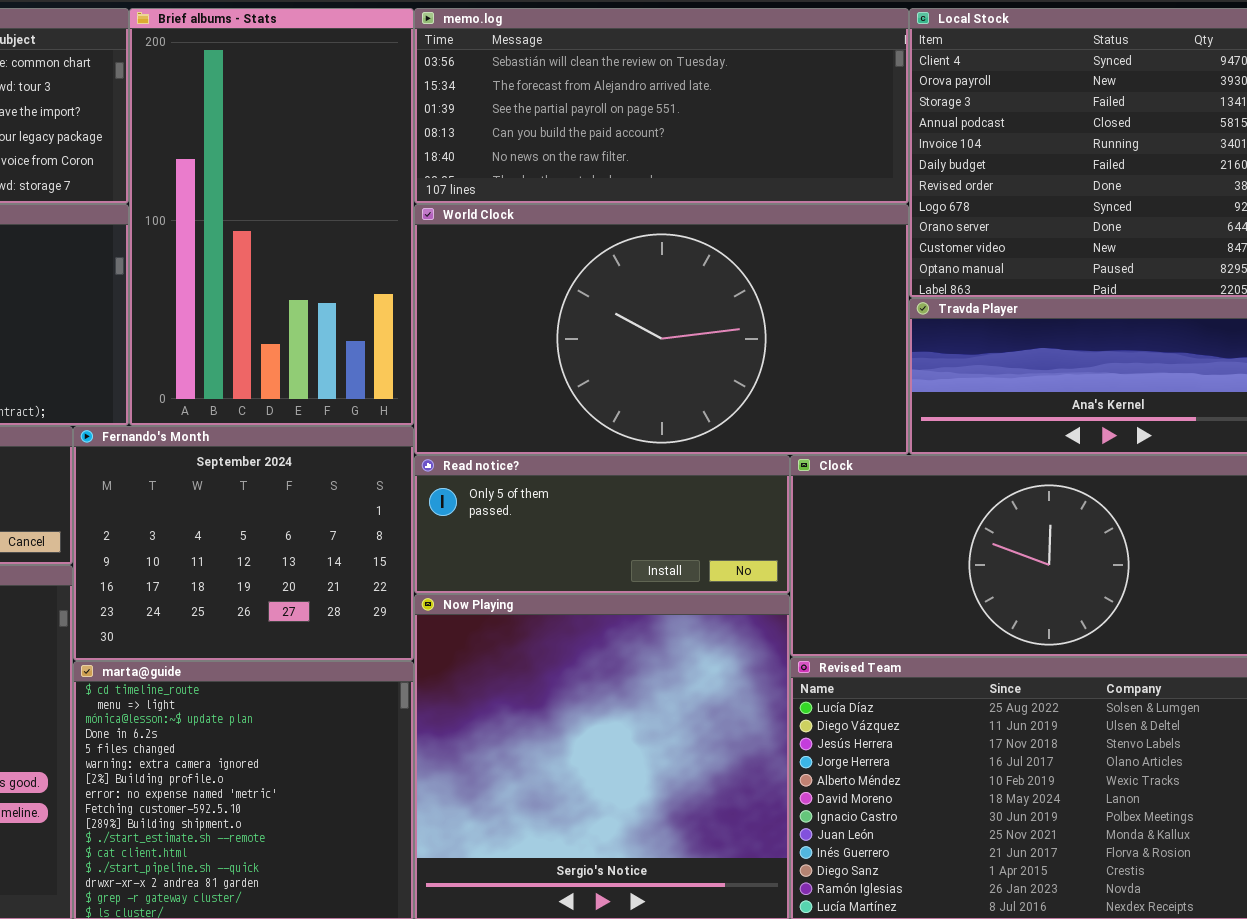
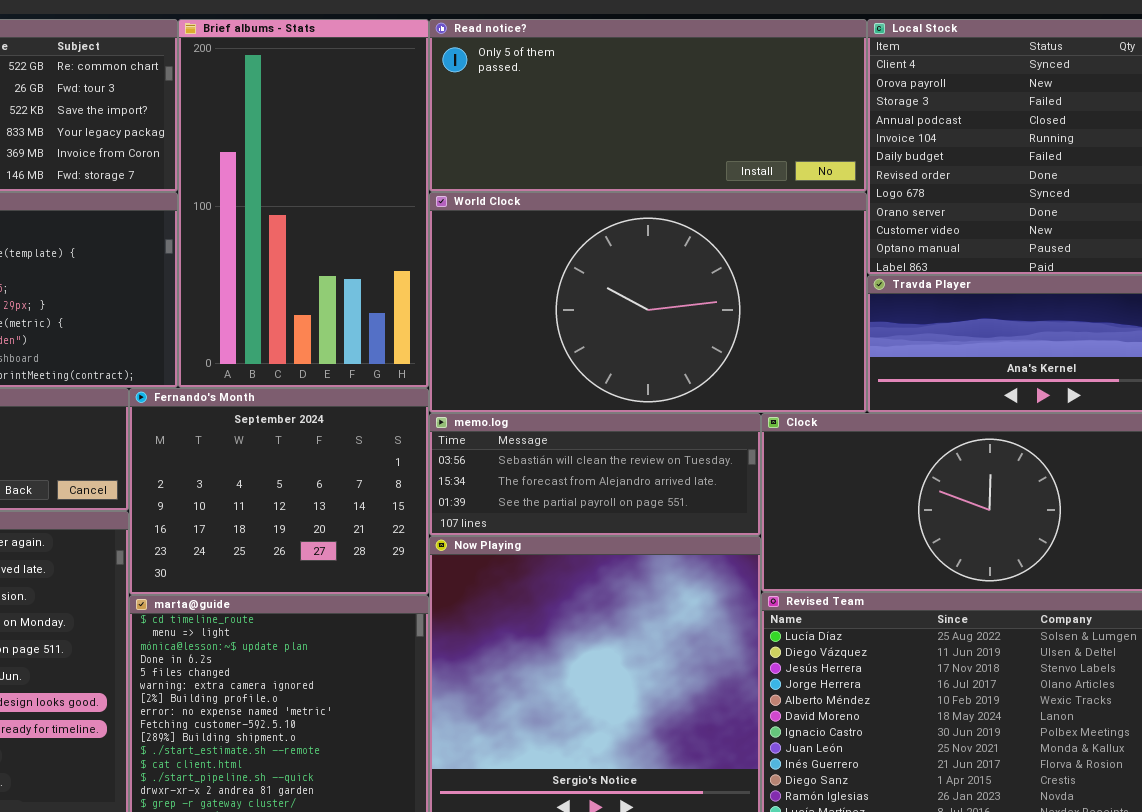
memo.log: [414,8,909,204] -> [429,413,761,536], moved, resized
Read notice?: [414,455,790,594] -> [429,19,867,192], moved, resized

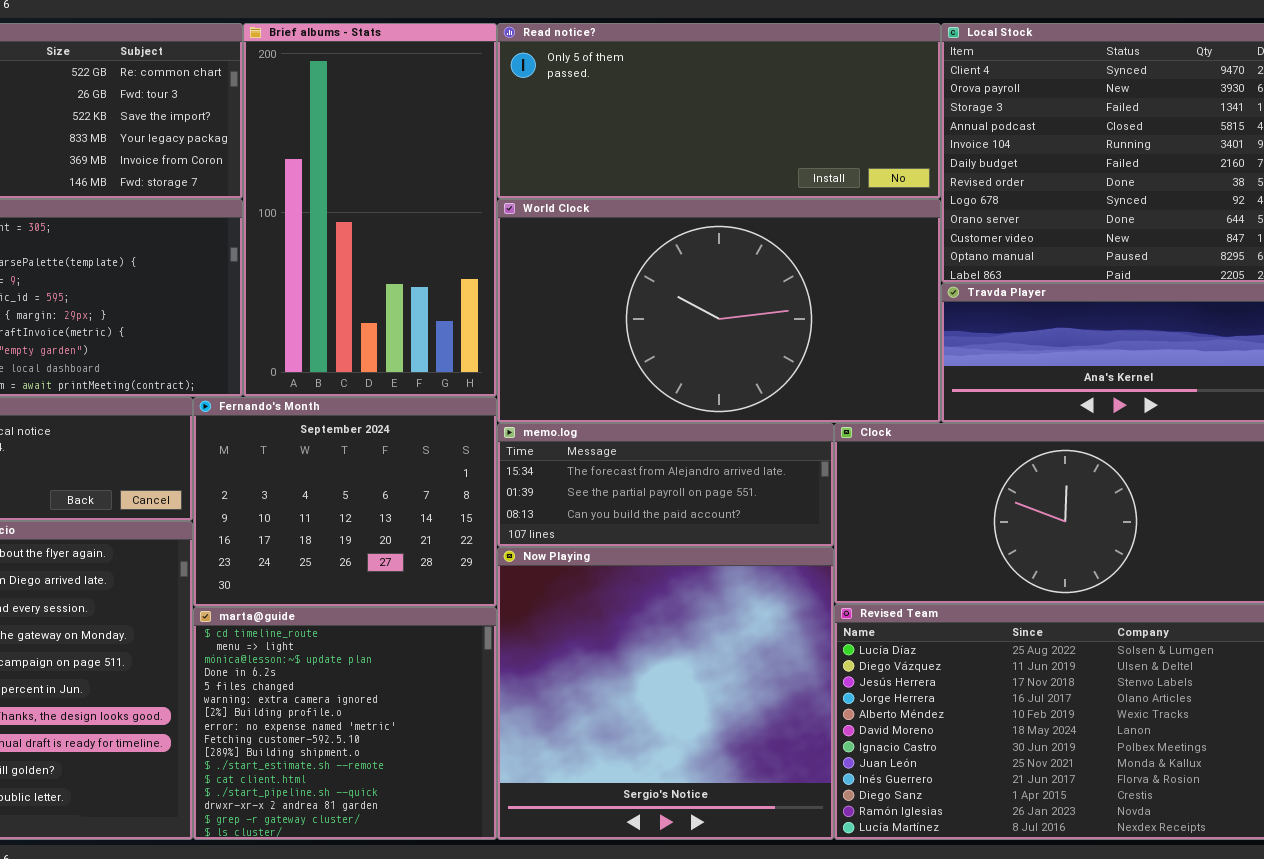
memo.log: [429,413,761,536] -> [497,423,834,547], scrolled down 1 row

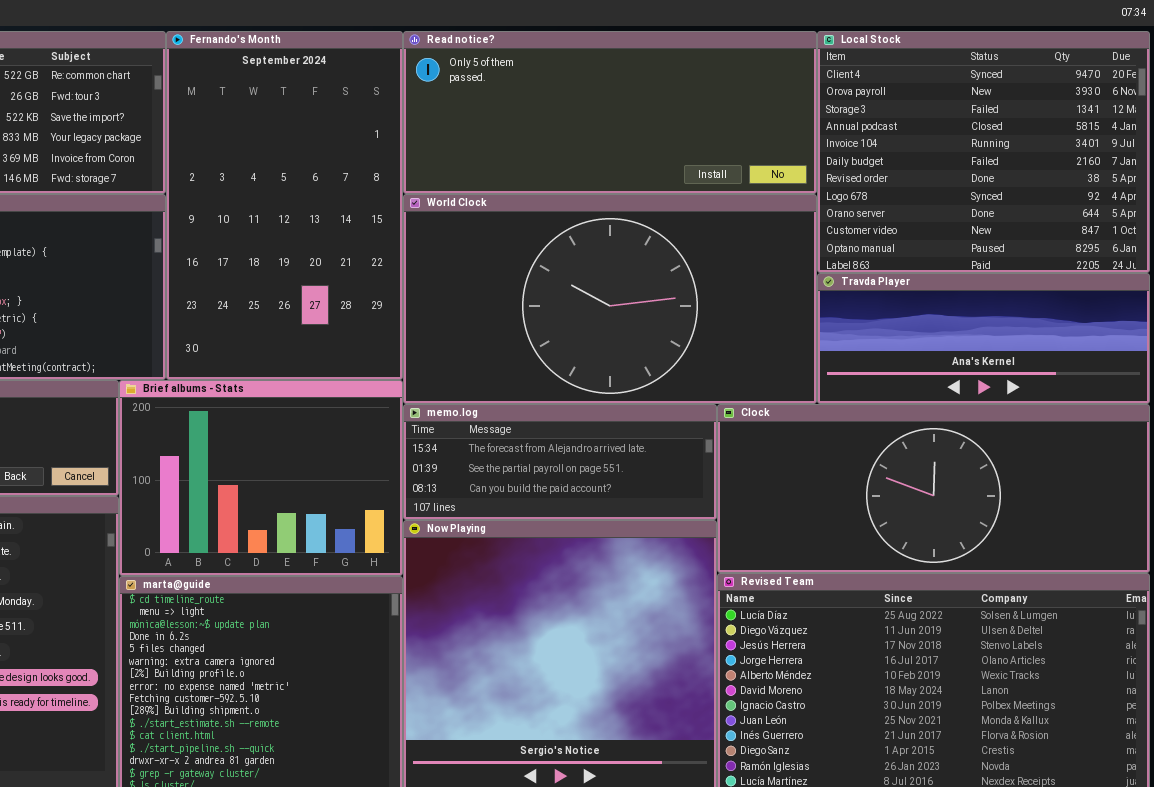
Brief albums - Stats: [243,23,497,397] -> [119,380,403,576], moved, resized
Fernando's Month: [193,397,497,607] -> [166,31,403,380], moved, resized

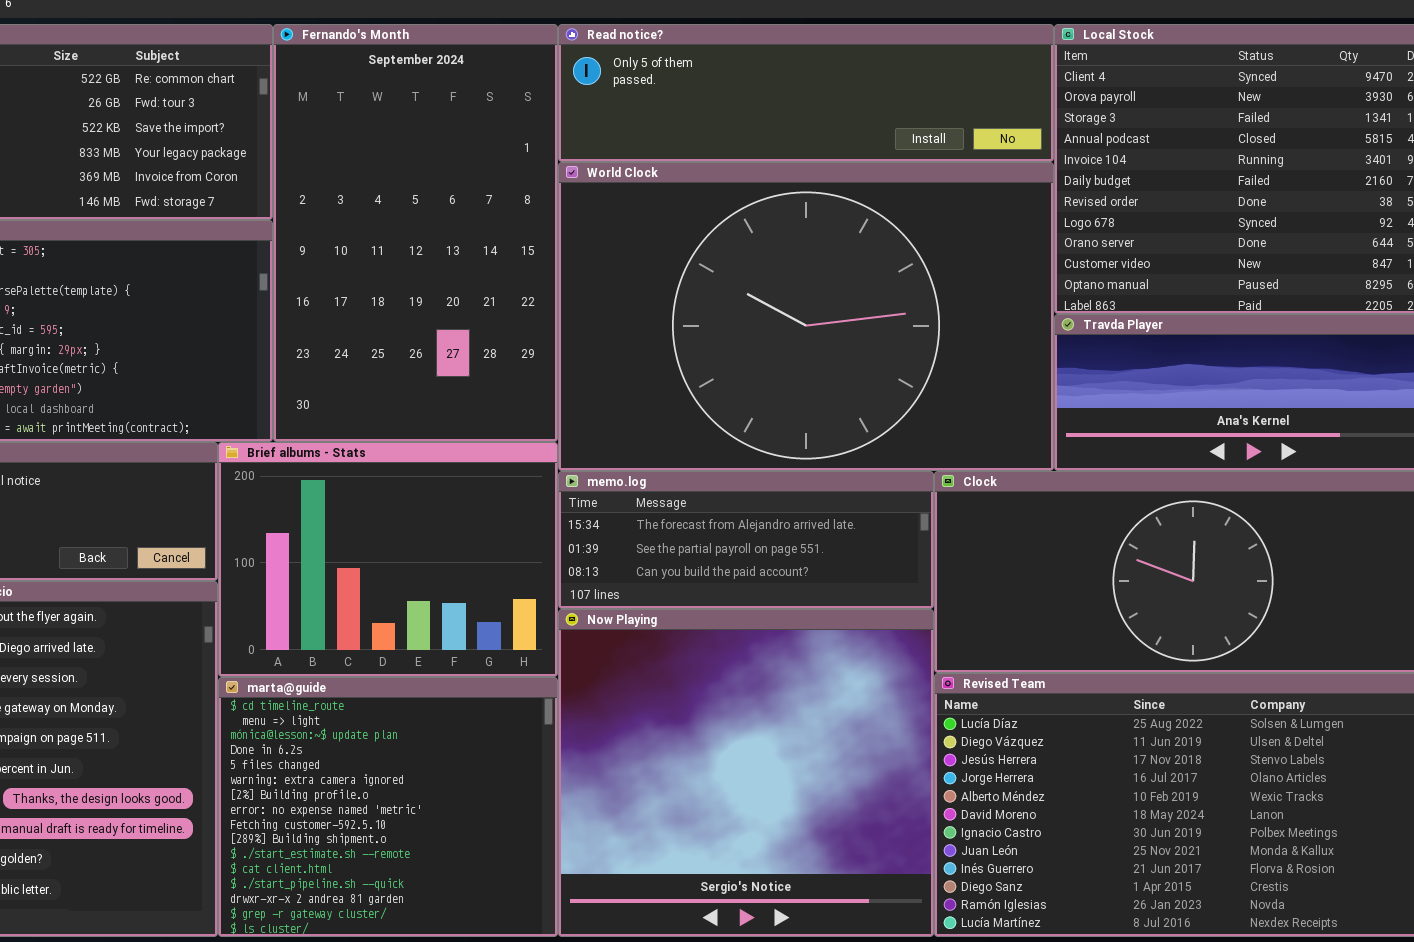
Read notice?: [403,31,817,194] -> [558,24,1054,162], resized
World Clock: [403,194,817,404] -> [558,162,1054,471], resized

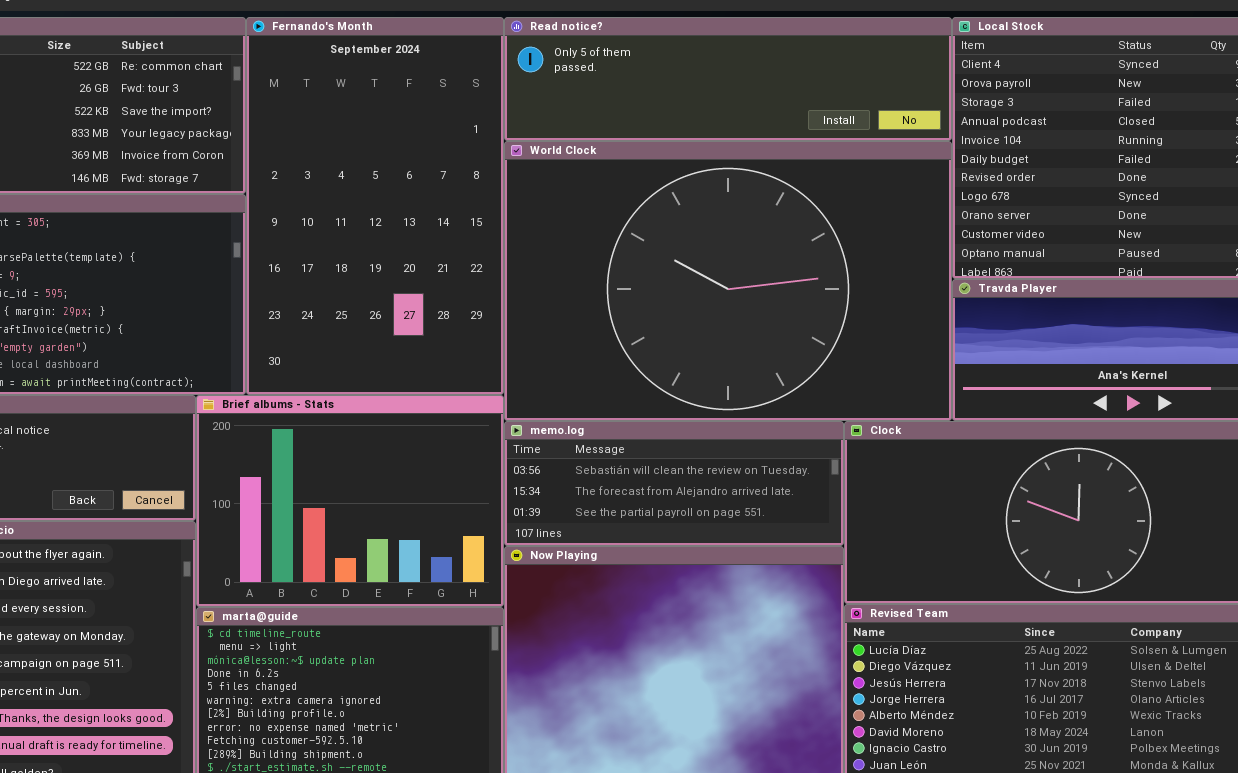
memo.log: [558,471,934,609] -> [504,421,844,546], scrolled up 1 row

